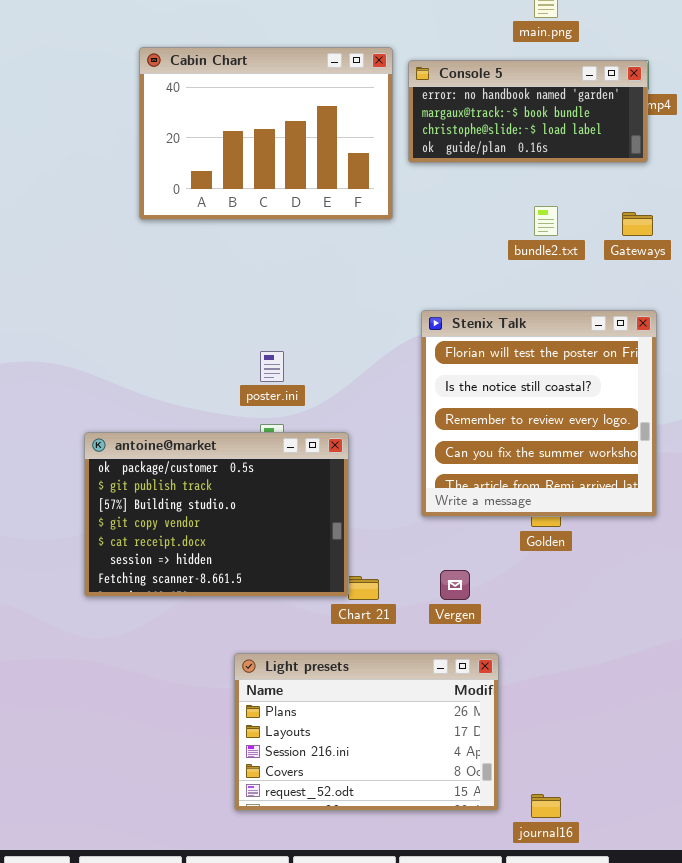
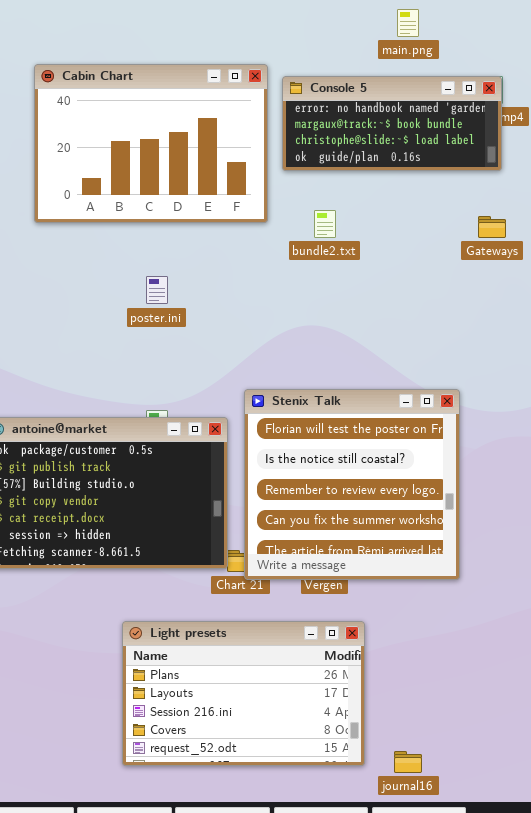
bundle2.txt: [534,206,558,236] -> [314,210,336,238], moved
Stenix Talk: [421,310,657,517] -> [244,389,460,580], moved
poster.ini: [260,351,284,382] -> [146,276,168,304], moved

